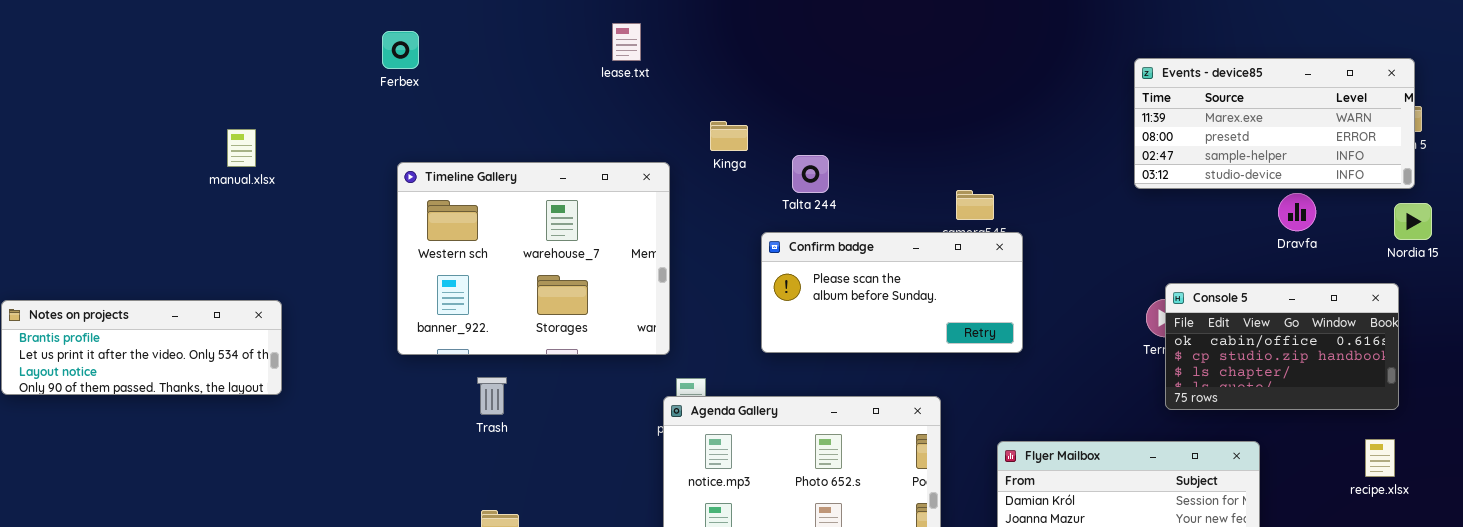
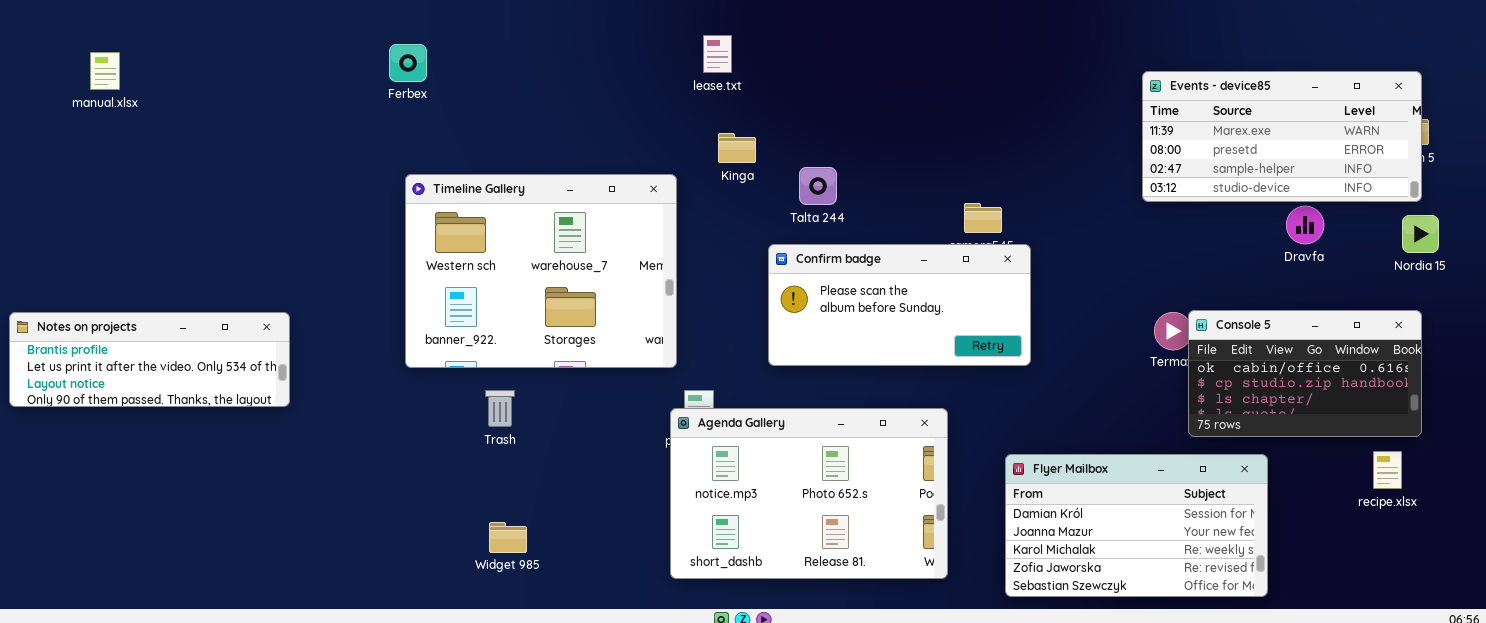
lease.txt: [612,23,641,61] -> [703,35,732,73], moved
manual.xlsx: [227,129,256,167] -> [90,52,120,90], moved
Console 5: [1165,283,1399,410] -> [1188,310,1422,437], moved

